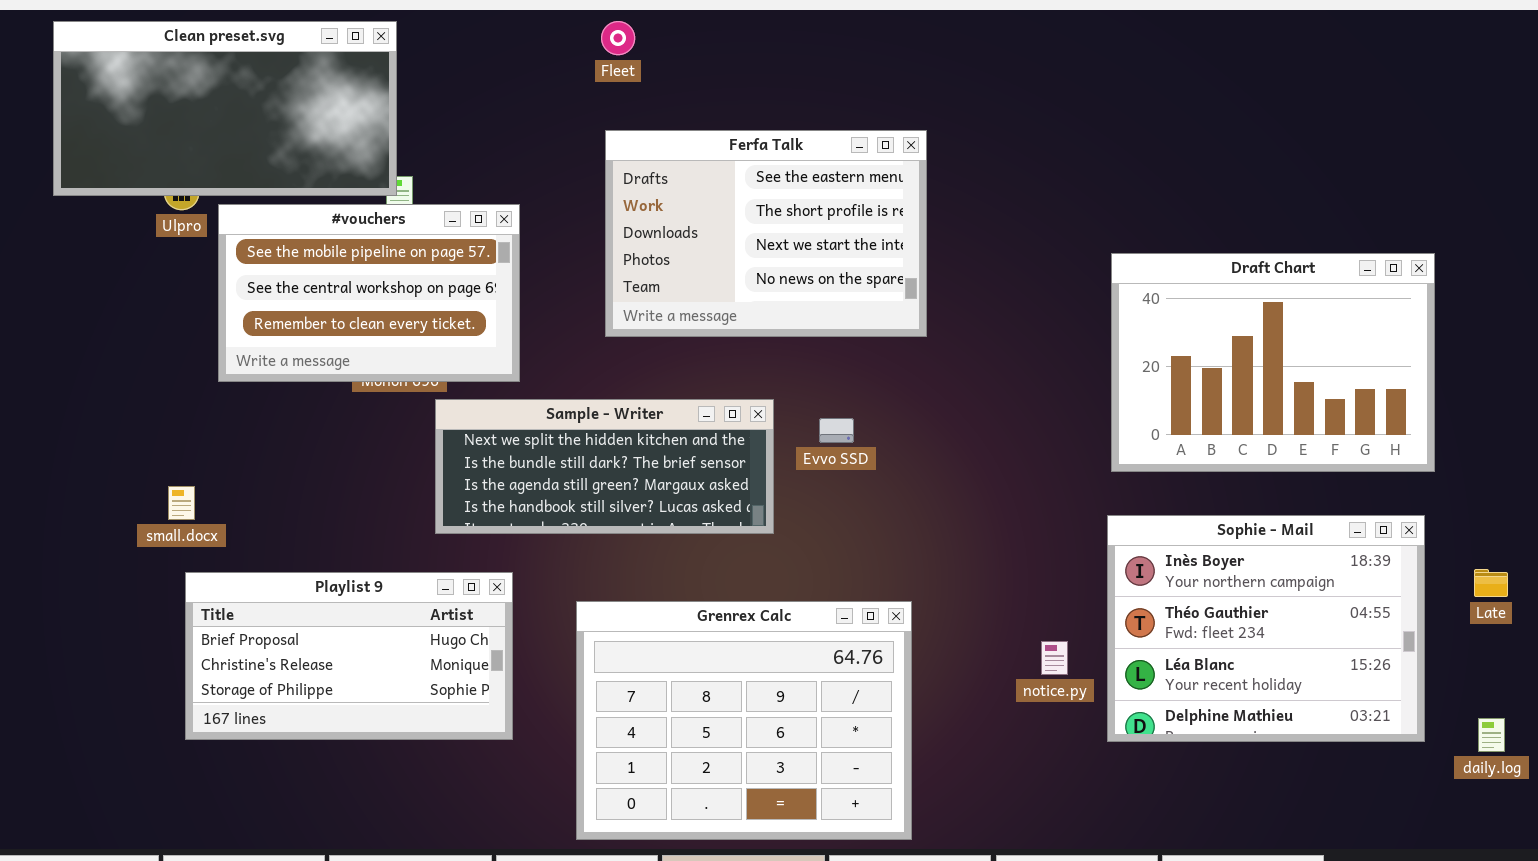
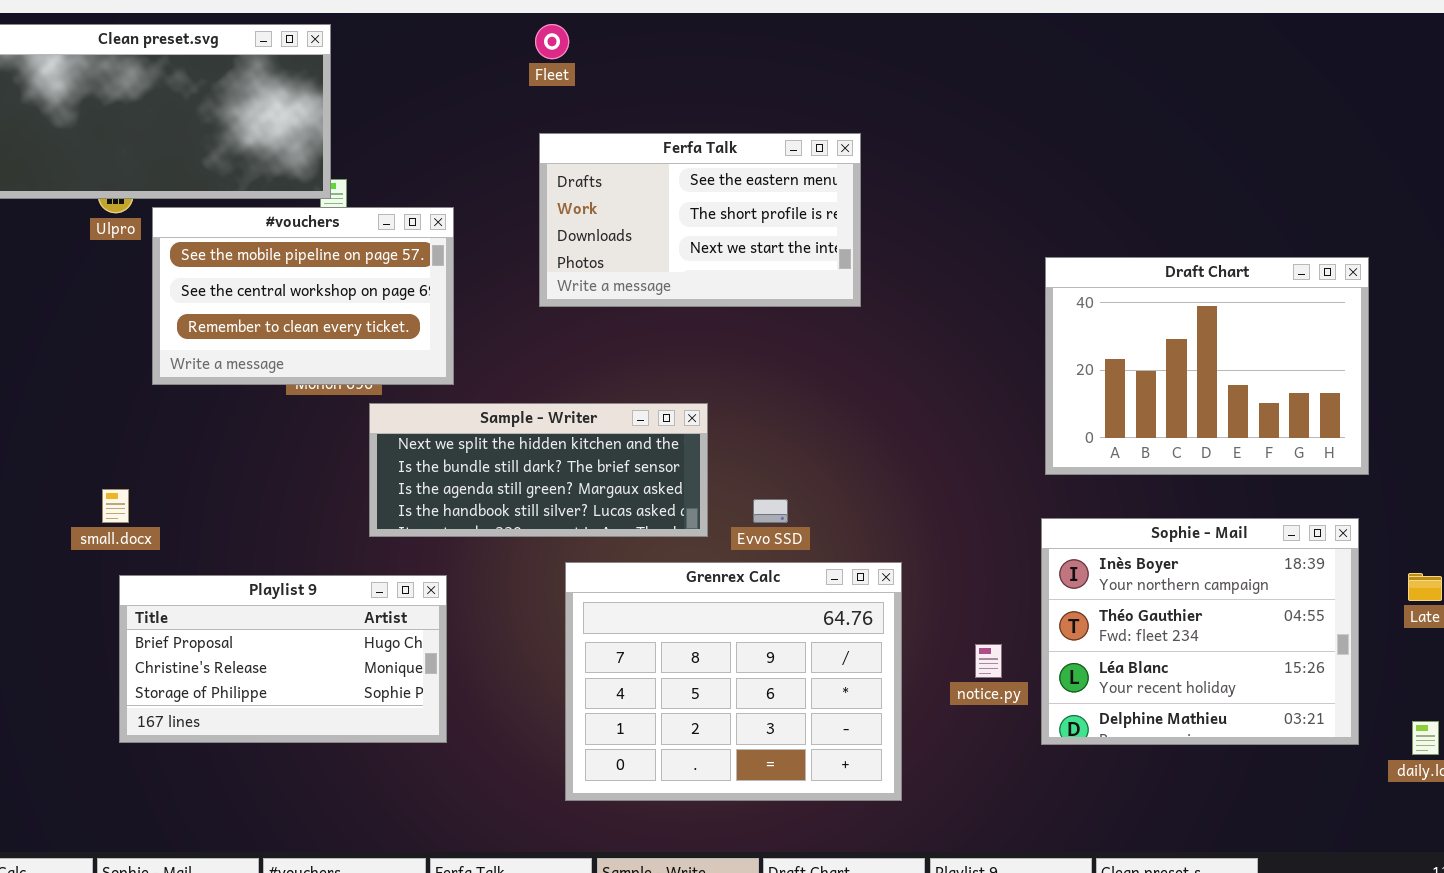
Ferfa Talk: [605,130,927,337] -> [539,133,861,307], resized
Evvo SSD: [819,418,854,443] -> [753,499,788,523], moved
Grenrex Calc: [576,601,912,840] -> [565,562,902,801], moved

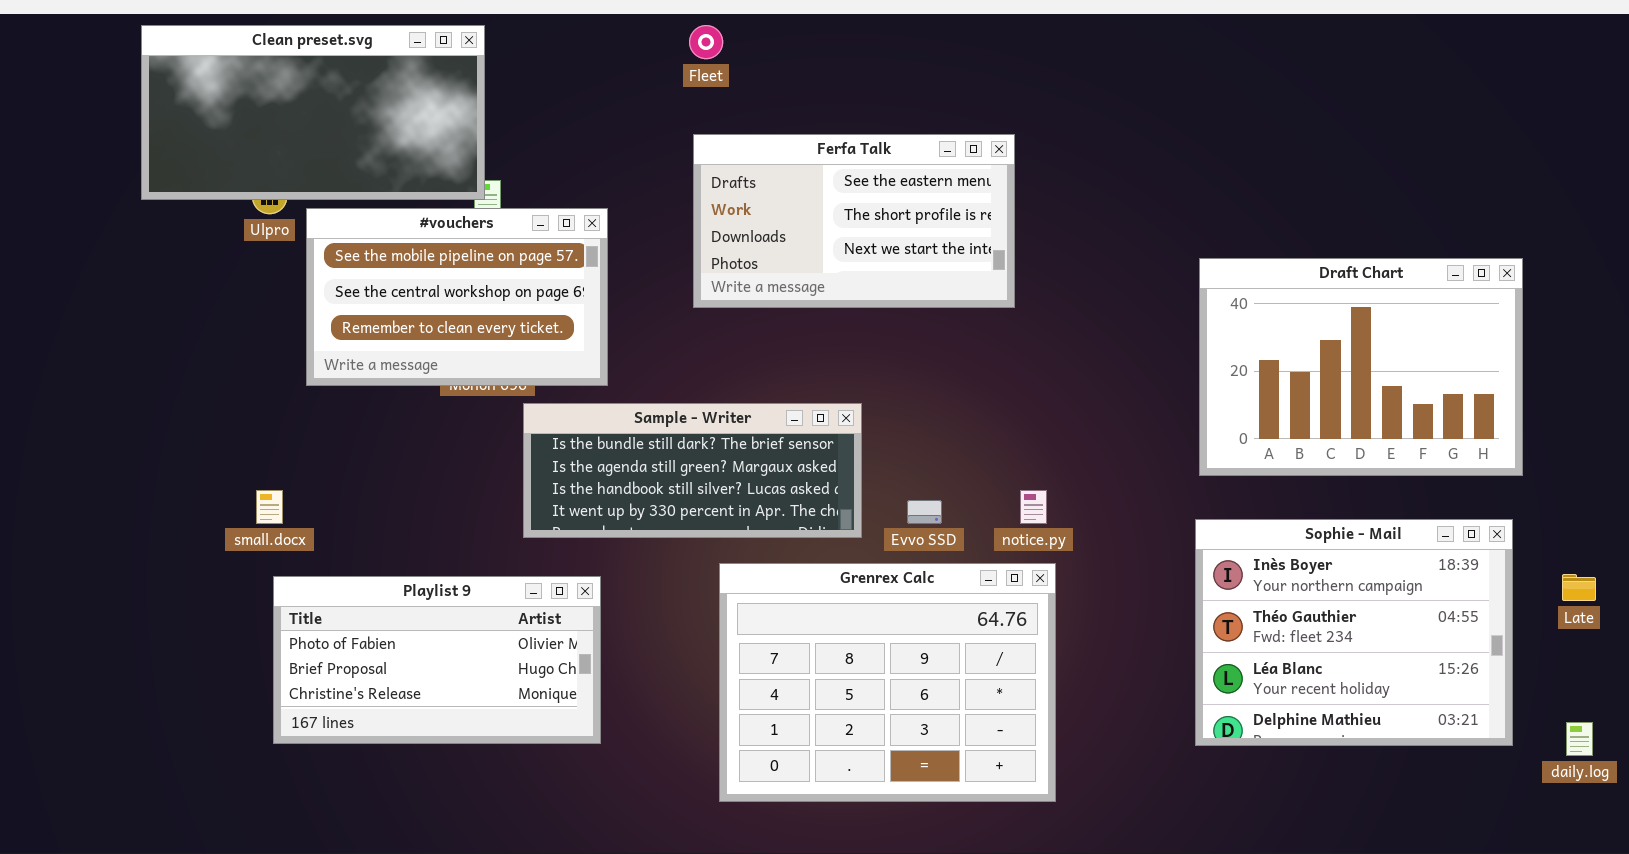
Sample - Writer: [369,403,708,537] -> [523,403,862,538], scrolled down 1 row
Playlist 9: [119,575,447,743] -> [273,576,601,744], scrolled up 1 row
notice.py: [975,644,1002,678] -> [1020,490,1047,524], moved

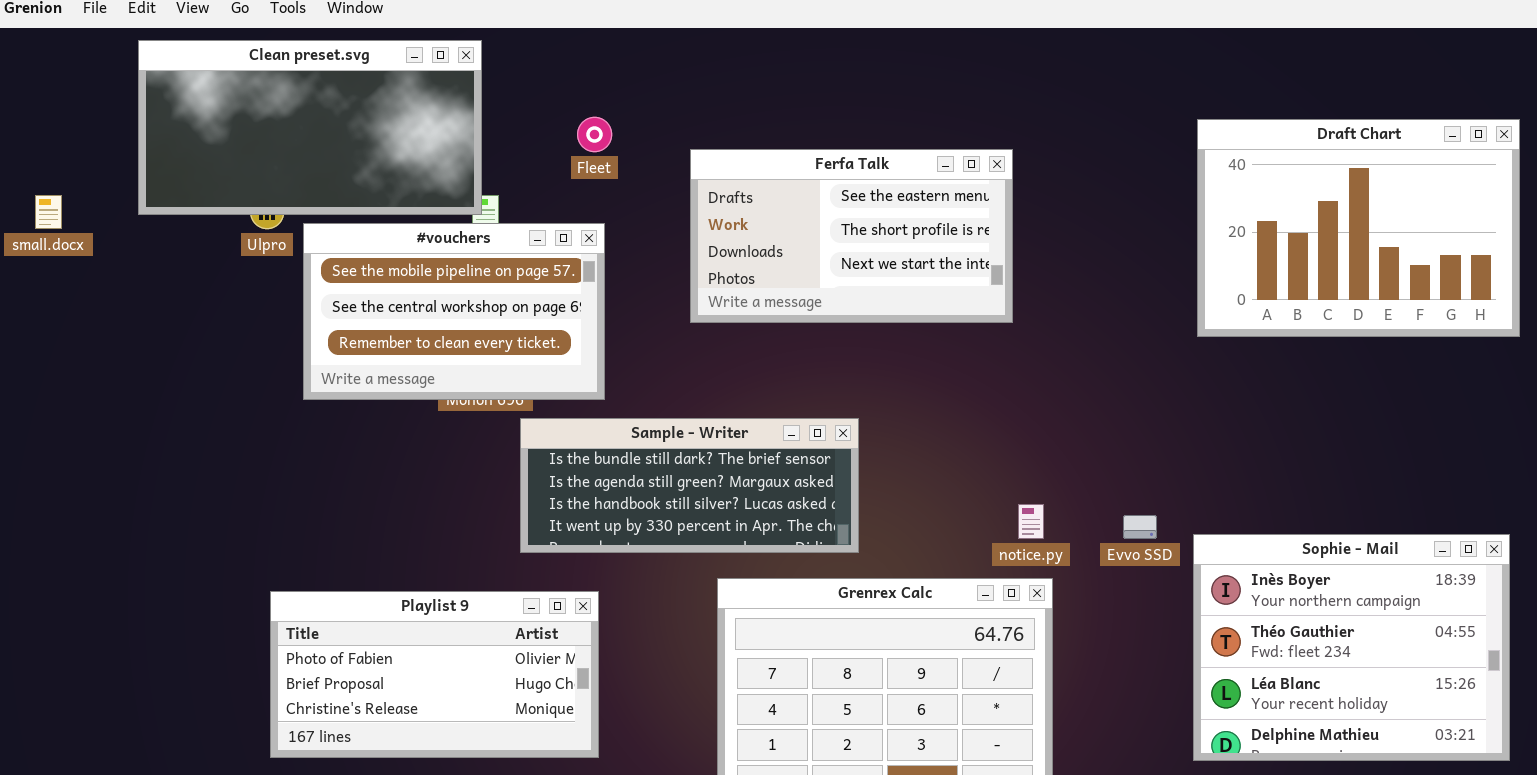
Fleet: [689,25,723,59] -> [577,117,612,152], moved
Draft Chart: [1199,258,1523,476] -> [1197,119,1520,337], moved
small.docx: [256,490,283,524] -> [35,195,62,229], moved
Evvo SSD: [907,500,942,524] -> [1123,515,1157,539], moved

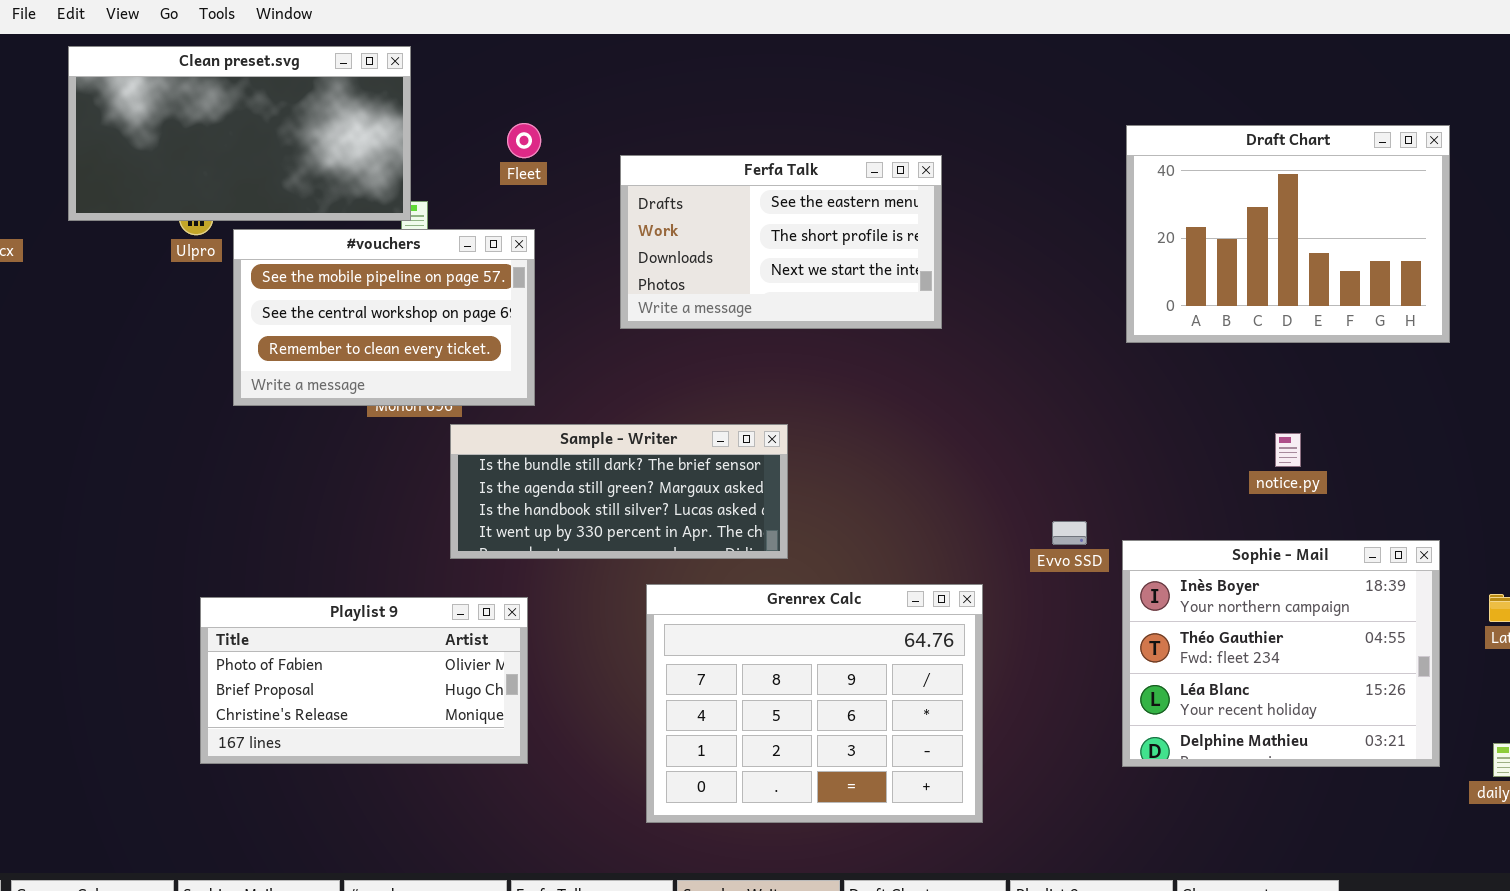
notice.py: [1018,504,1044,539] -> [1275,433,1301,467], moved

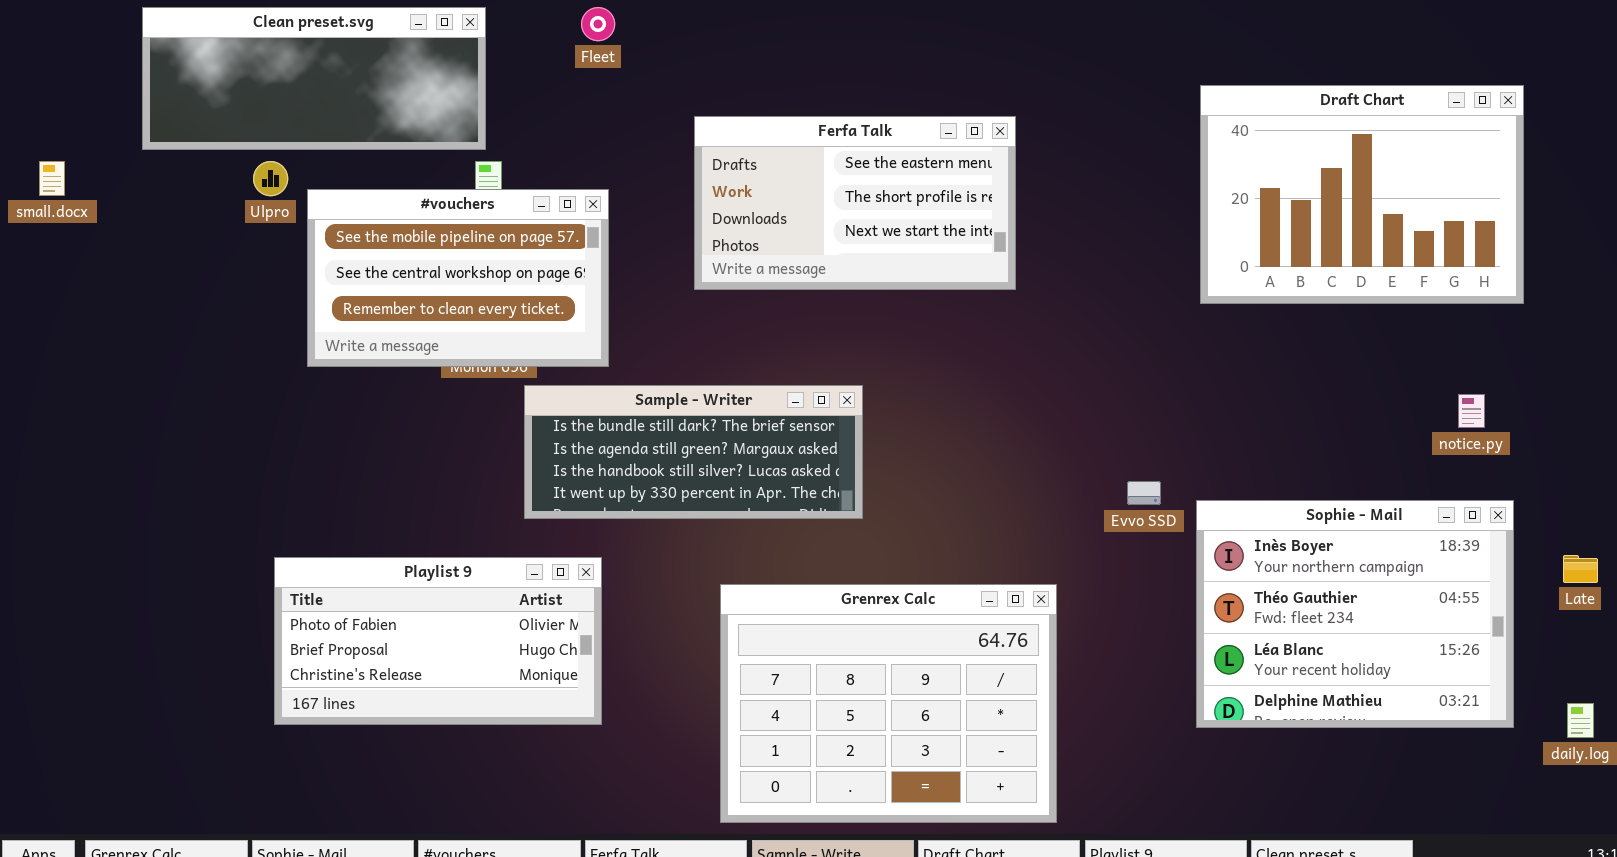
Clean preset.svg: [68,46,411,221] -> [142,7,486,150], resized
Fleet: [507,123,541,158] -> [581,7,615,41], moved
notice.py: [1275,433,1301,467] -> [1458,394,1485,428], moved
Grenrex Calc: [646,584,983,823] -> [720,584,1057,823], moved

